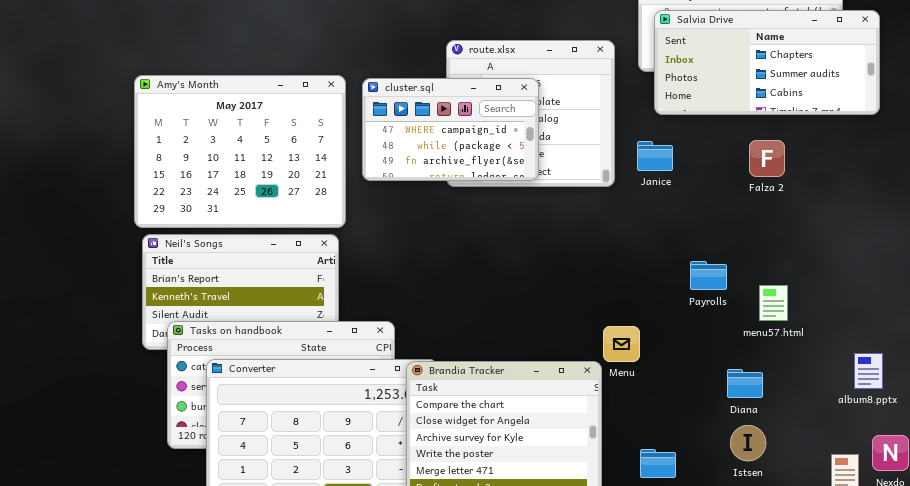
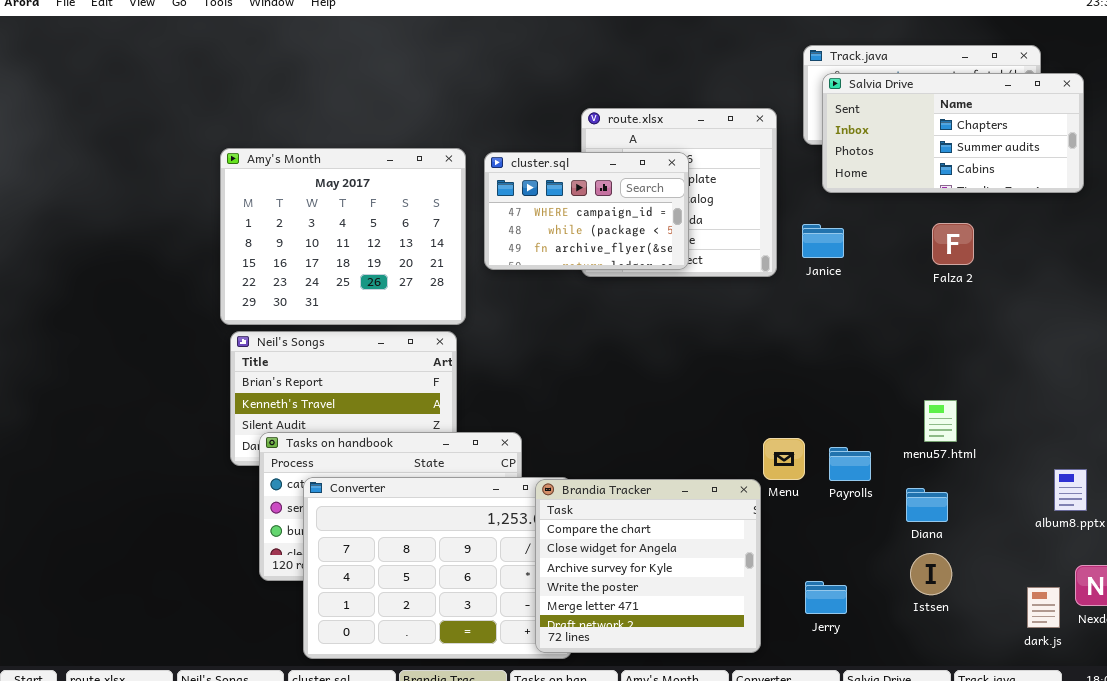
Payrolls: [690,261,727,290] -> [829,447,871,481], moved
menu57.html: [759,285,788,321] -> [924,400,957,442], moved

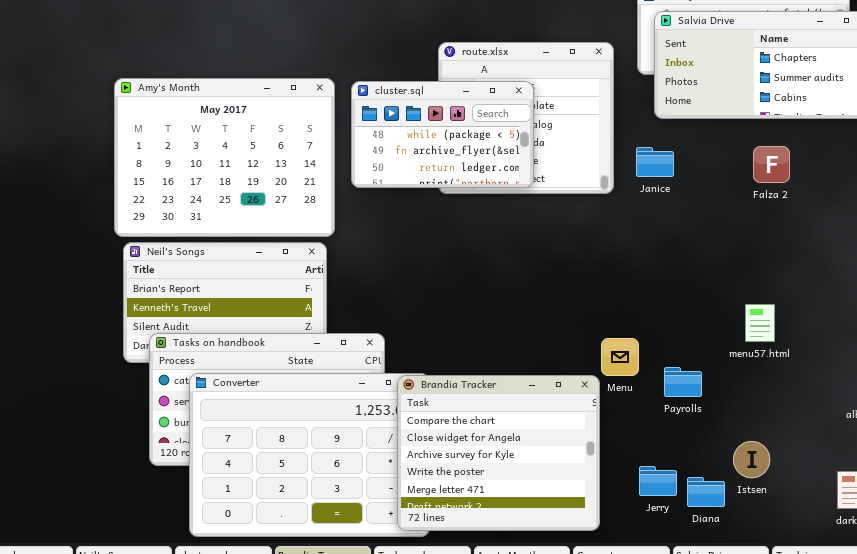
cluster.sql: [484,152,689,270] -> [351,81,534,188], scrolled down 1 row
Payrolls: [829,447,871,481] -> [664,367,702,397], moved
Diana: [906,488,948,522] -> [687,477,725,507], moved

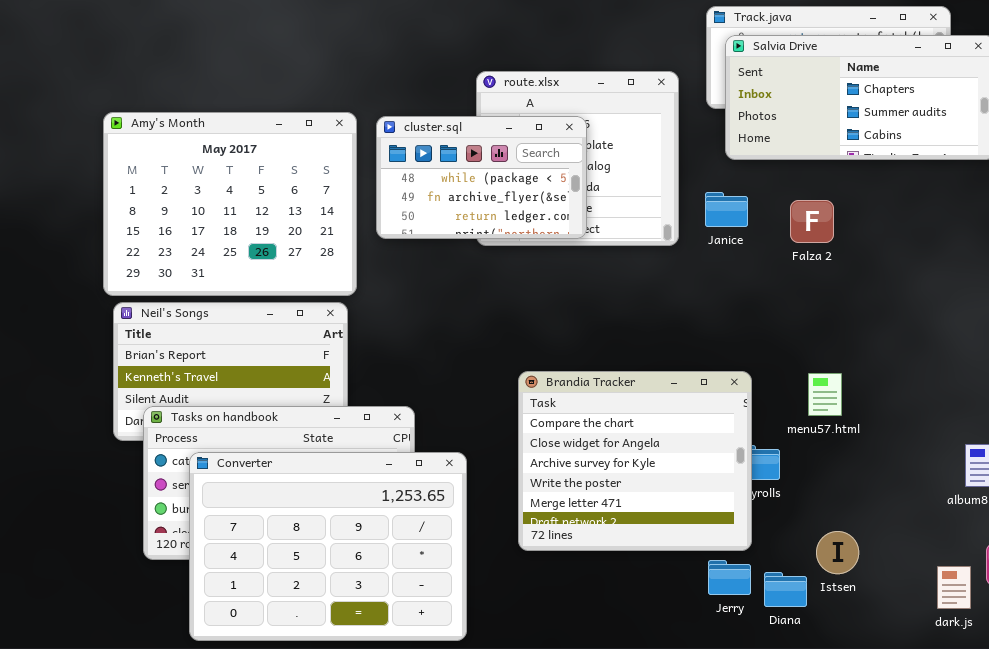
Falza 2: [753,146,790,183] -> [790,200,834,243], moved
menu57.html: [745,304,775,342] -> [808,373,842,416], moved
Brandia Tracker: [397,375,600,531] -> [518,371,752,551], moved

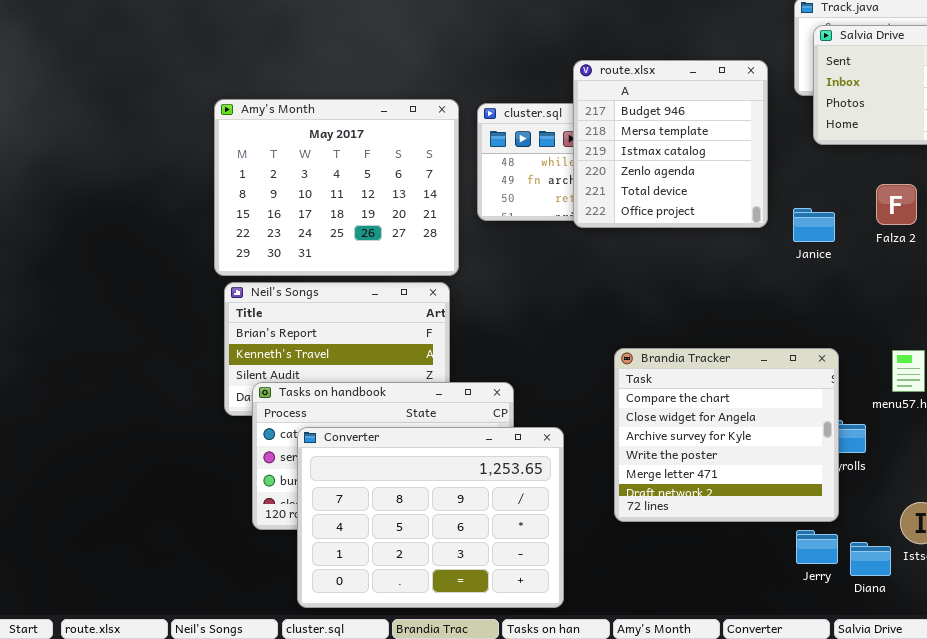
route.xlsx: [476,71,679,246] -> [573,60,768,228], raised
Janice: [705,192,748,227] -> [793,208,835,242], moved

